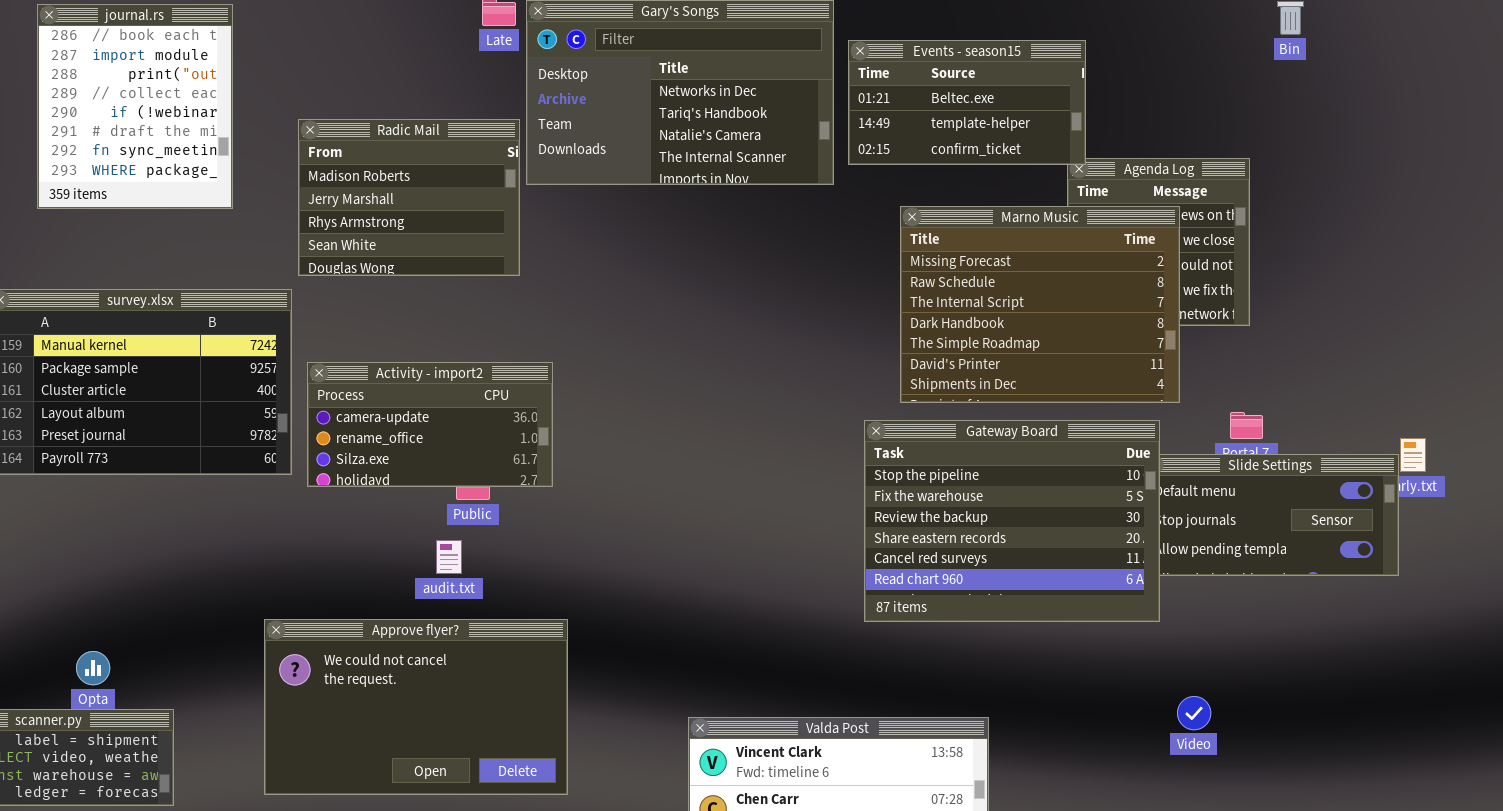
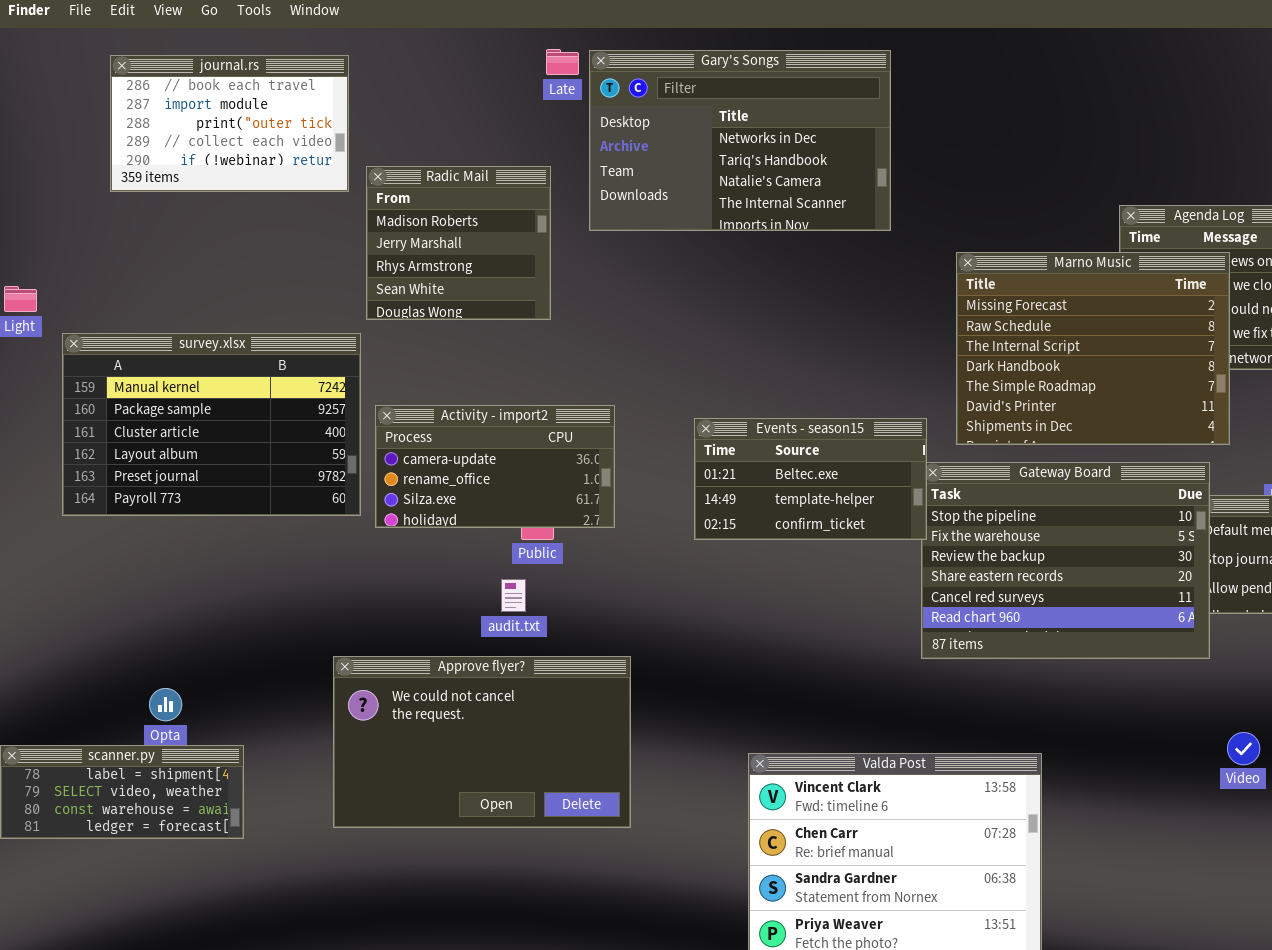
journal.rs: [37,4,233,209] -> [110,55,349,192], resized
Events - season15: [848,40,1086,165] -> [694,418,927,540], moved
Radic Mail: [298,119,520,276] -> [366,166,551,320], resized

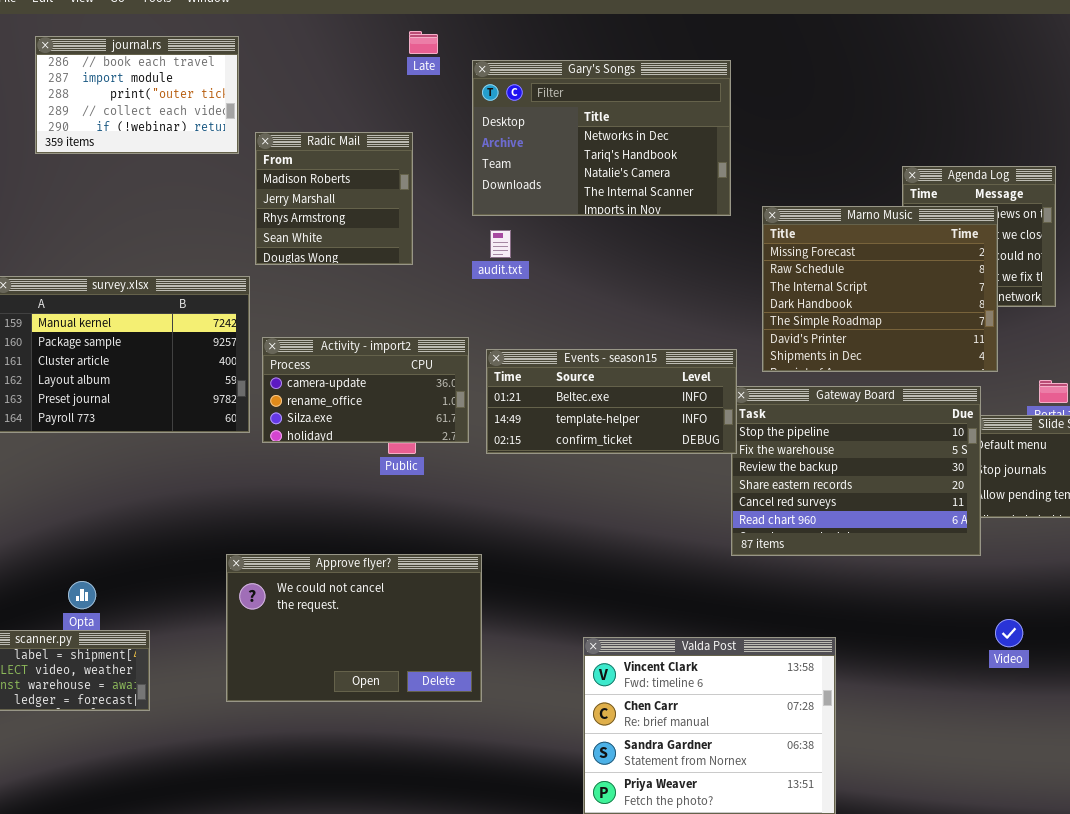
Gary's Songs: [589,50,891,231] -> [472,60,731,216], moved
Events - season15: [694,418,927,540] -> [486,349,737,454], resized
audit.txt: [501,579,526,612] -> [490,230,511,258], moved

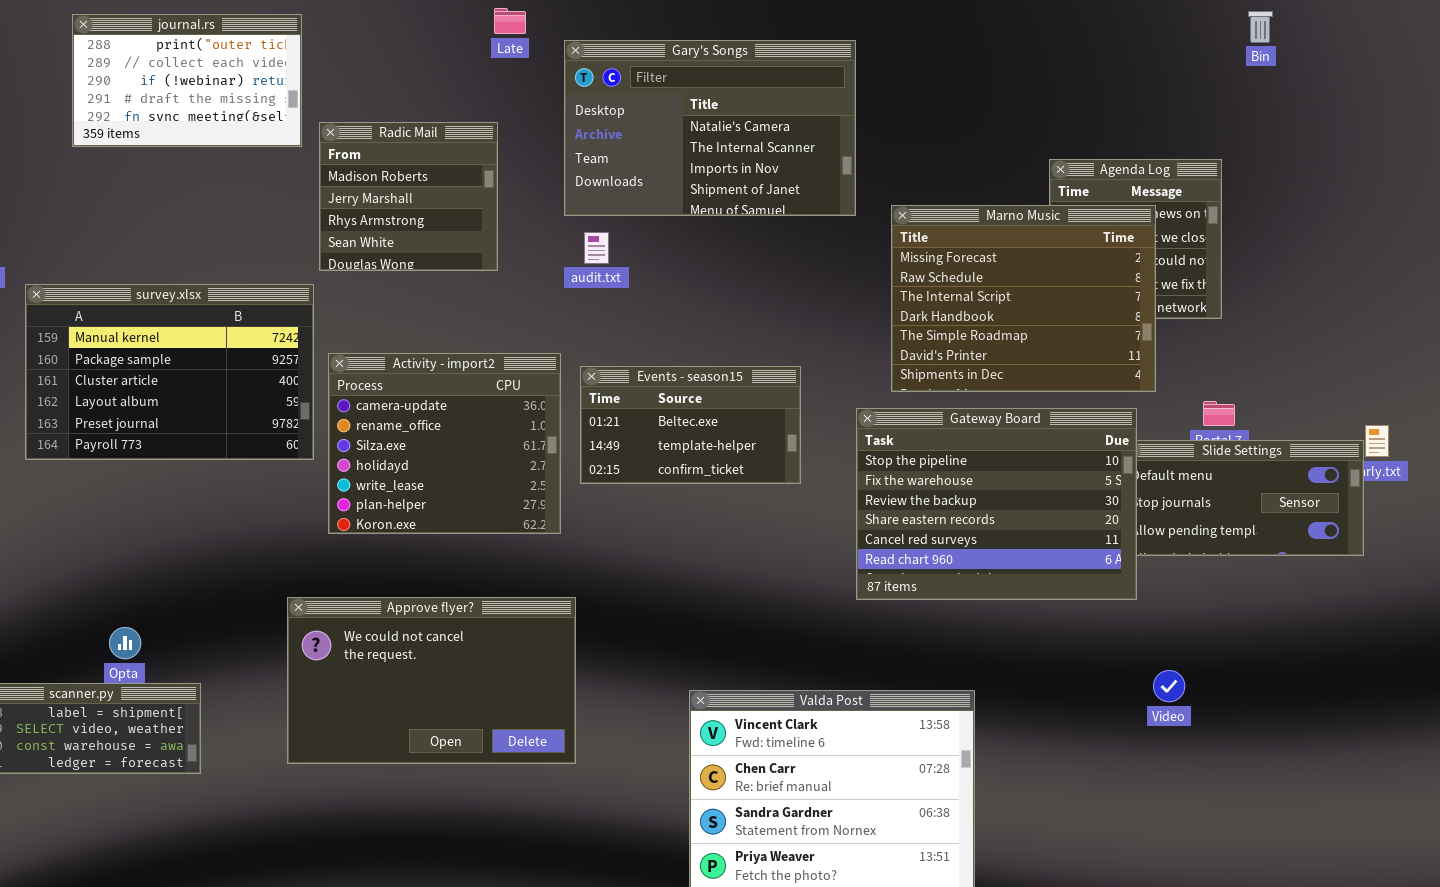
journal.rs: [35,36,239,154] -> [72,14,302,147], scrolled down 2 rows
Gary's Songs: [472,60,731,216] -> [564,40,856,216], scrolled down 2 rows
Activity - import2: [262,337,469,443] -> [328,353,561,534], resized
Events - season15: [486,349,737,454] -> [580,366,801,484], resized

